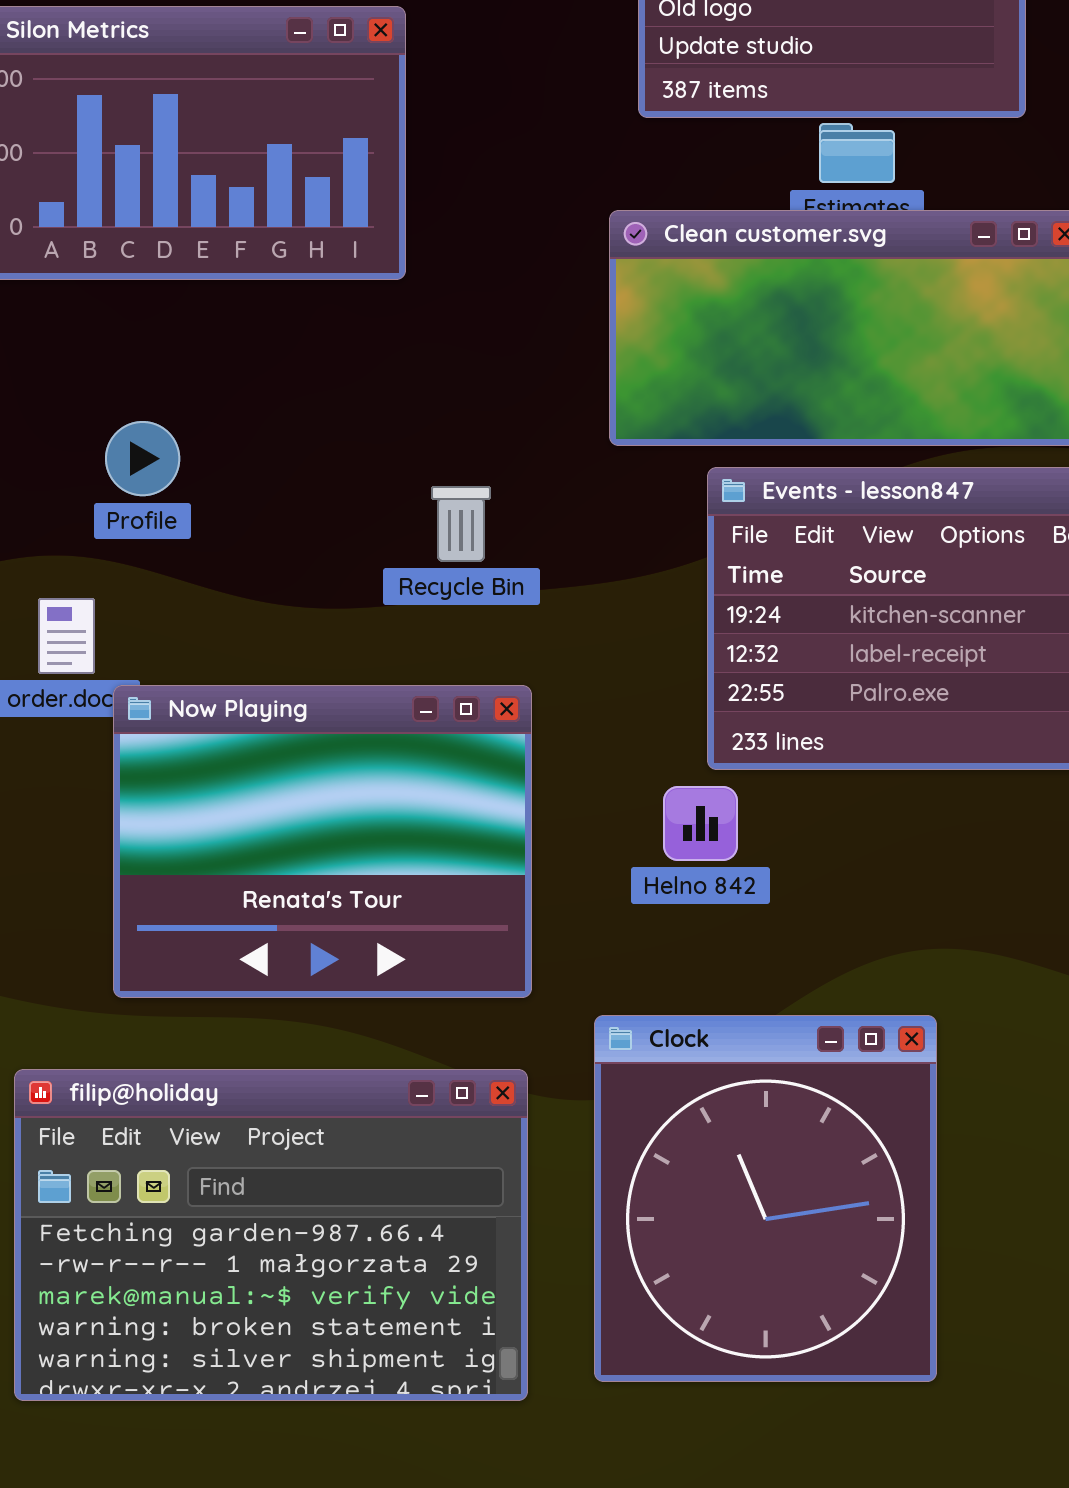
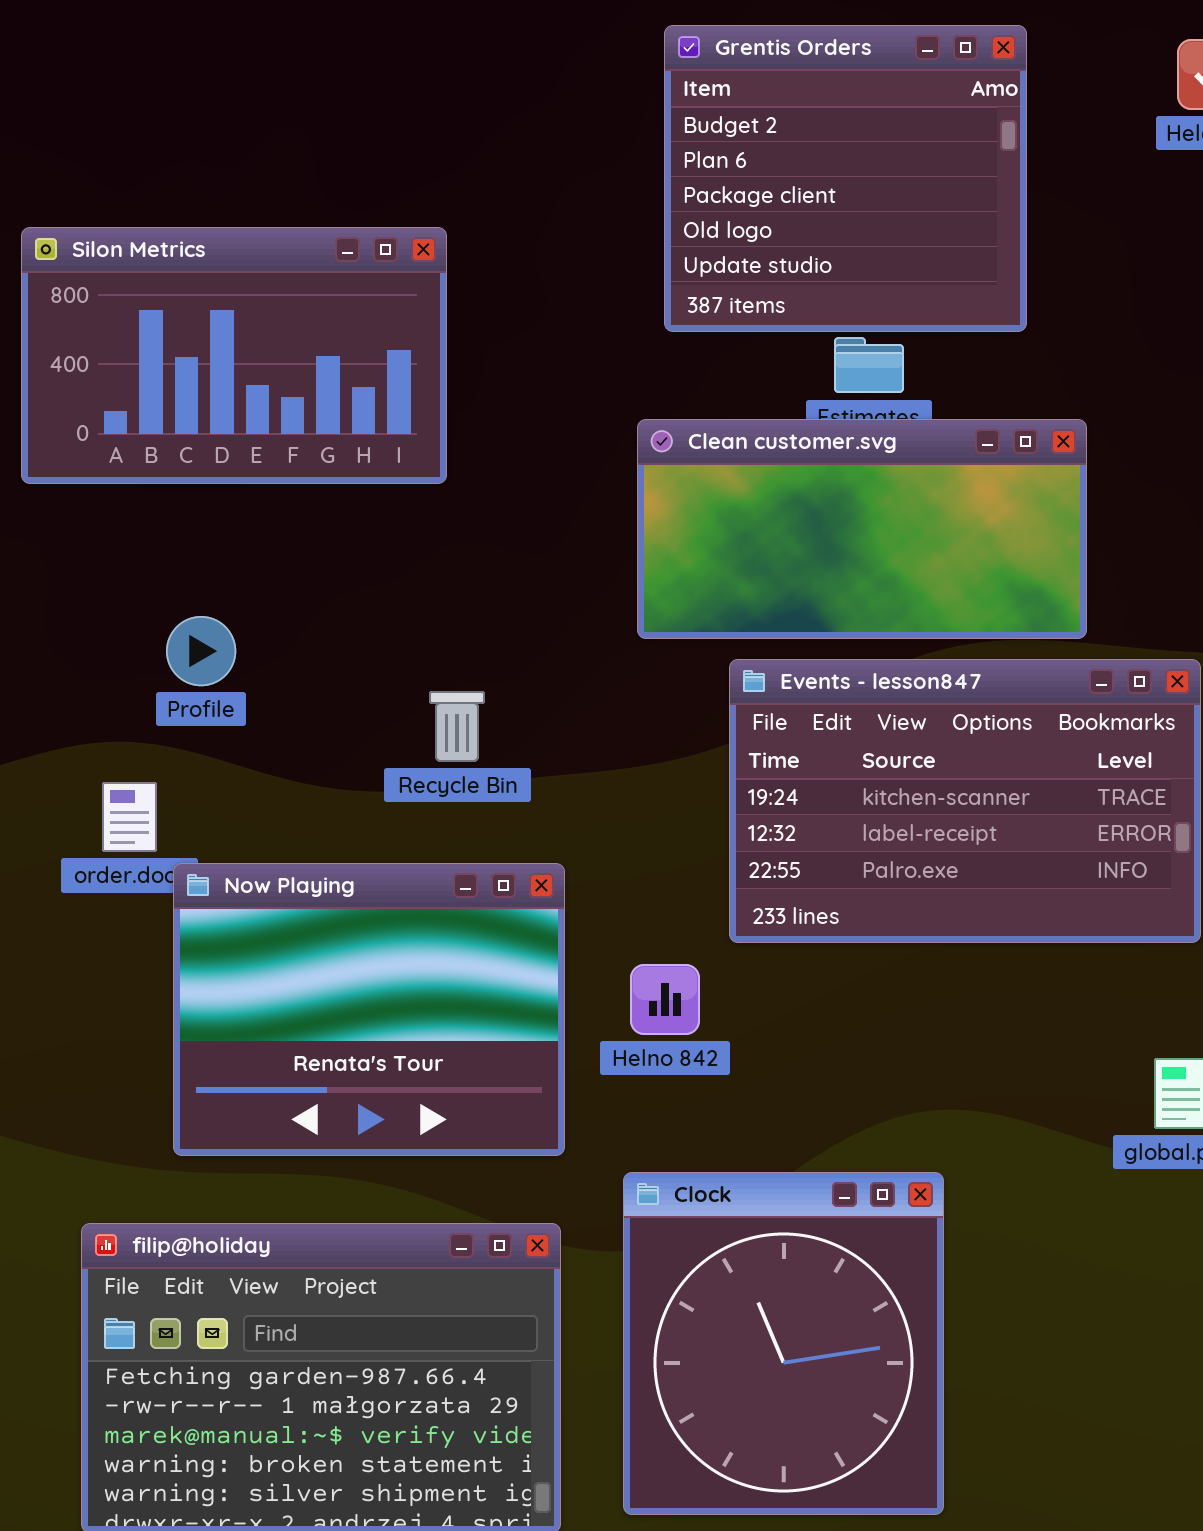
Recycle Bin: [431,486,491,562] -> [429,691,485,762], moved
Helno 842: [663,786,738,861] -> [630,964,700,1035], moved

